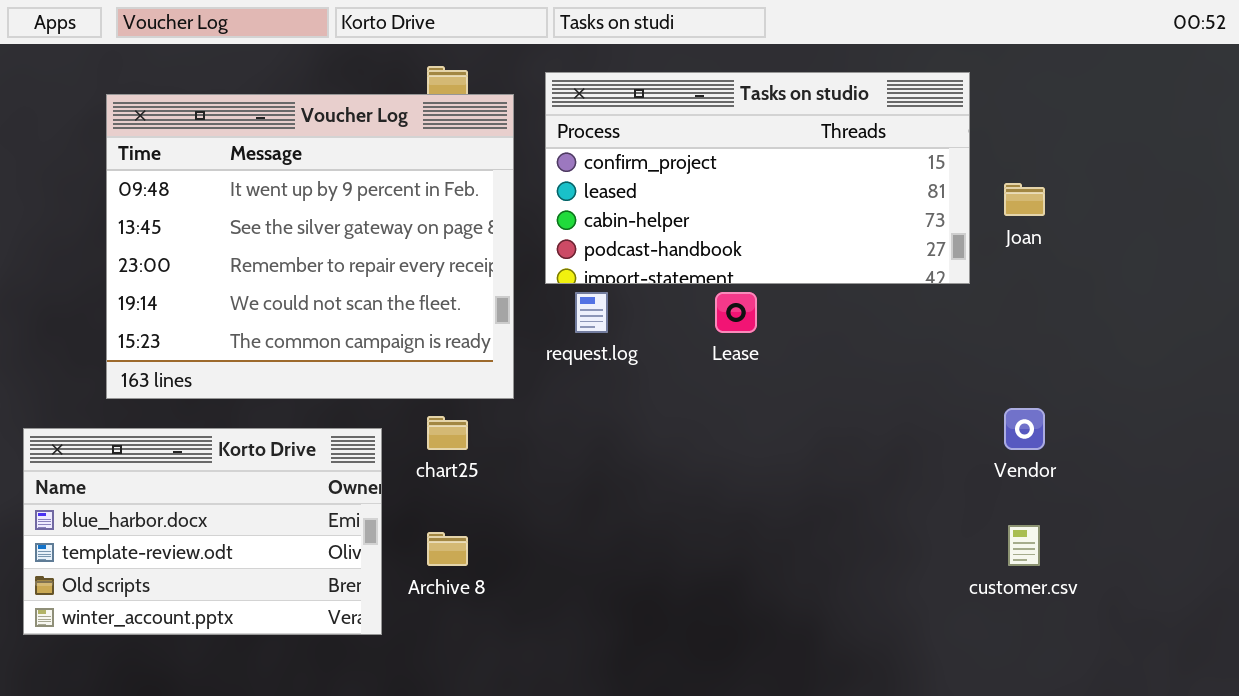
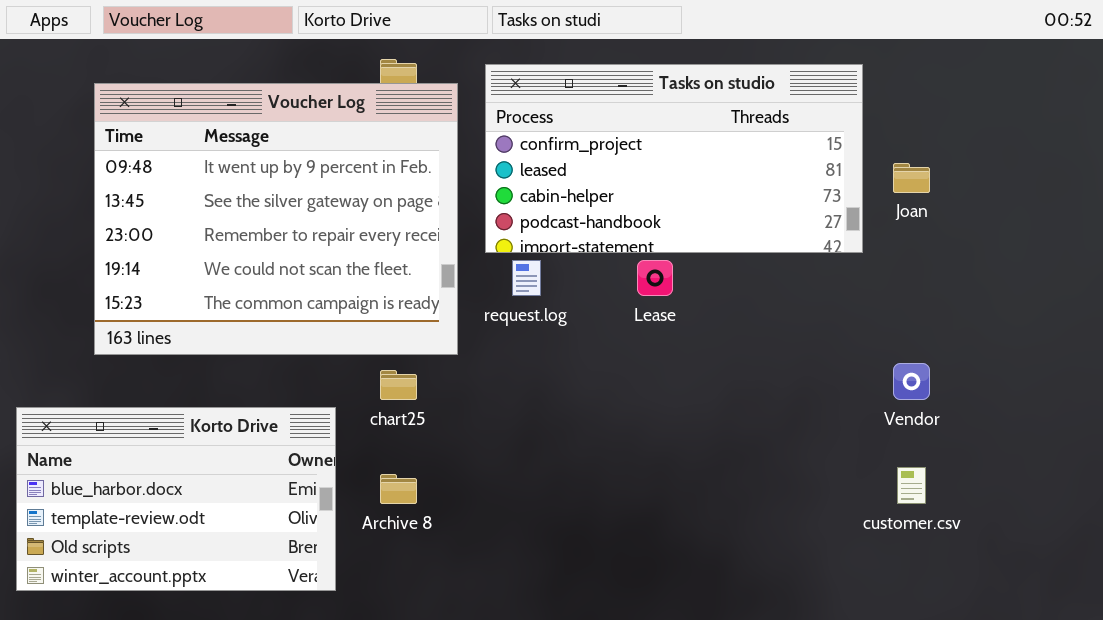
Korto Drive: [23,428,382,635] -> [16,407,336,591], moved

